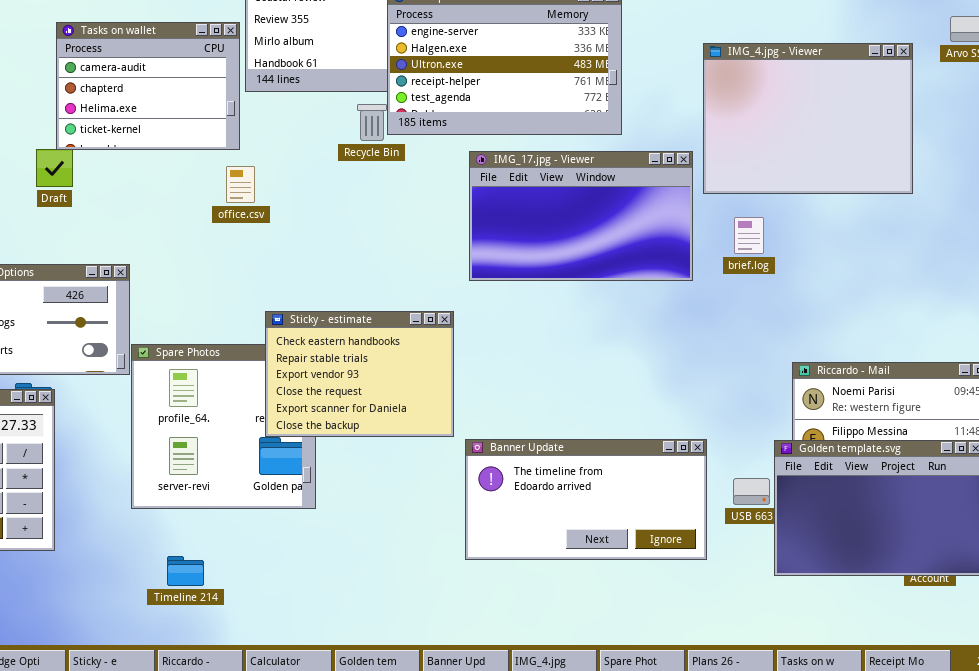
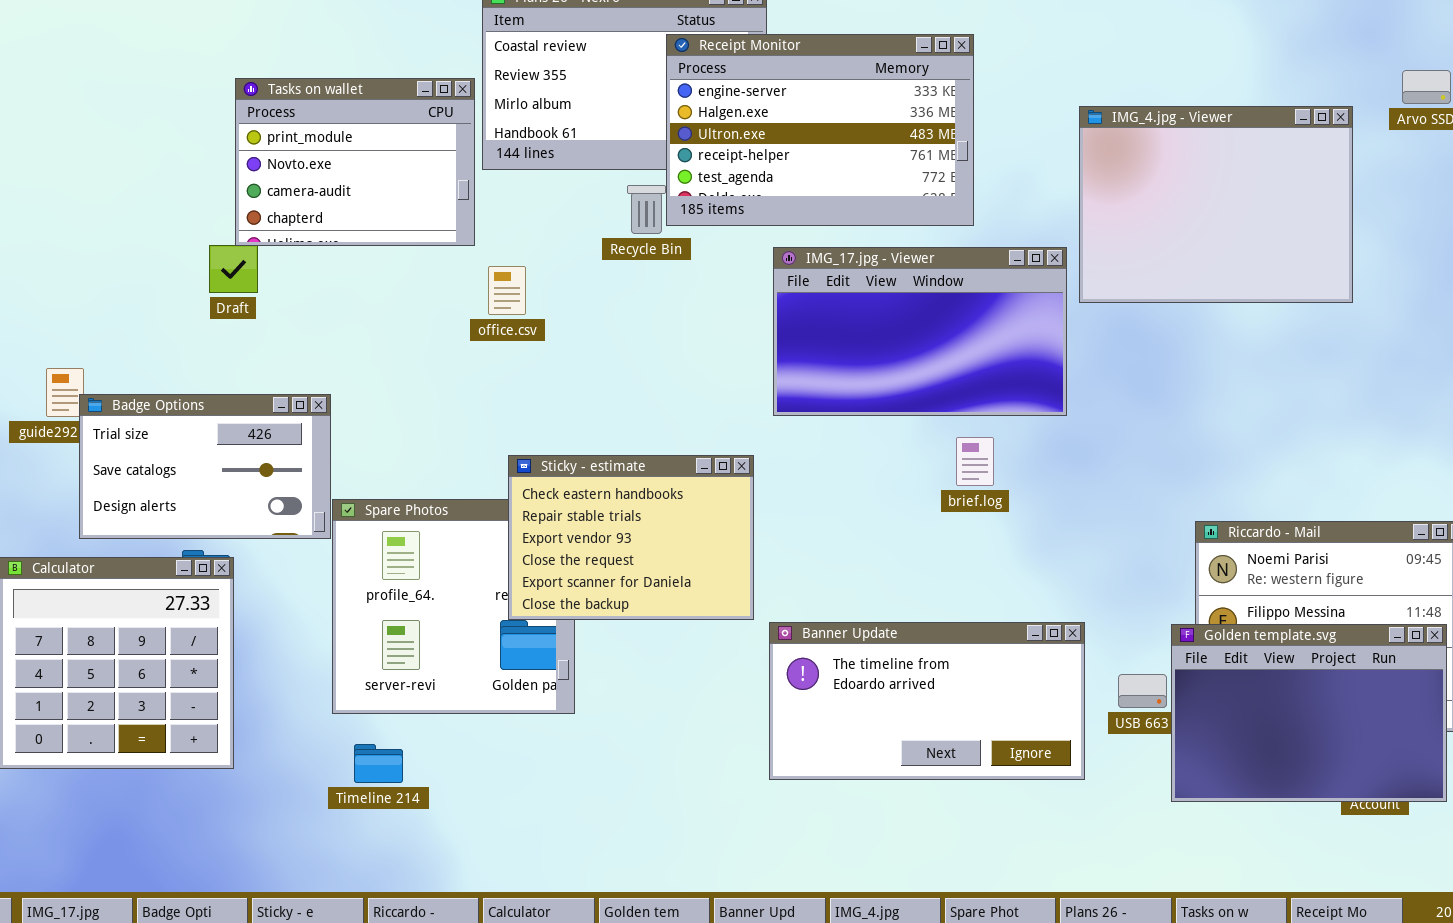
Tasks on wallet: [56,22,240,150] -> [235,78,475,246], scrolled up 2 rows
office.csv: [226,166,255,203] -> [488,266,526,315], moved
brief.log: [734,217,764,254] -> [956,437,994,486], moved
Timeline 214: [167,556,204,586] -> [354,744,403,783], moved

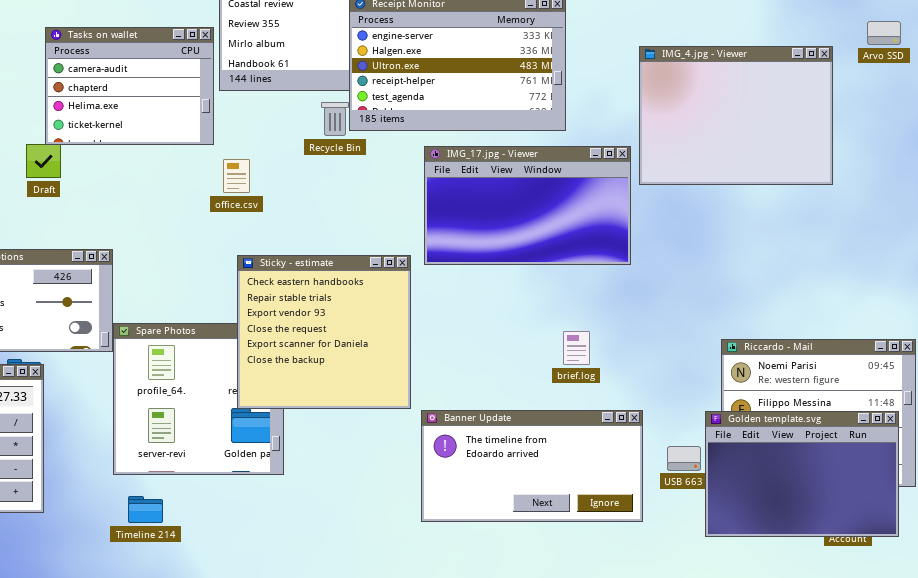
Tasks on wallet: [235,78,475,246] -> [45,27,214,145], scrolled down 2 rows
brief.log: [956,437,994,486] -> [563,331,590,365], moved
Sticky - estimate: [508,455,754,620] -> [237,255,411,409], resized

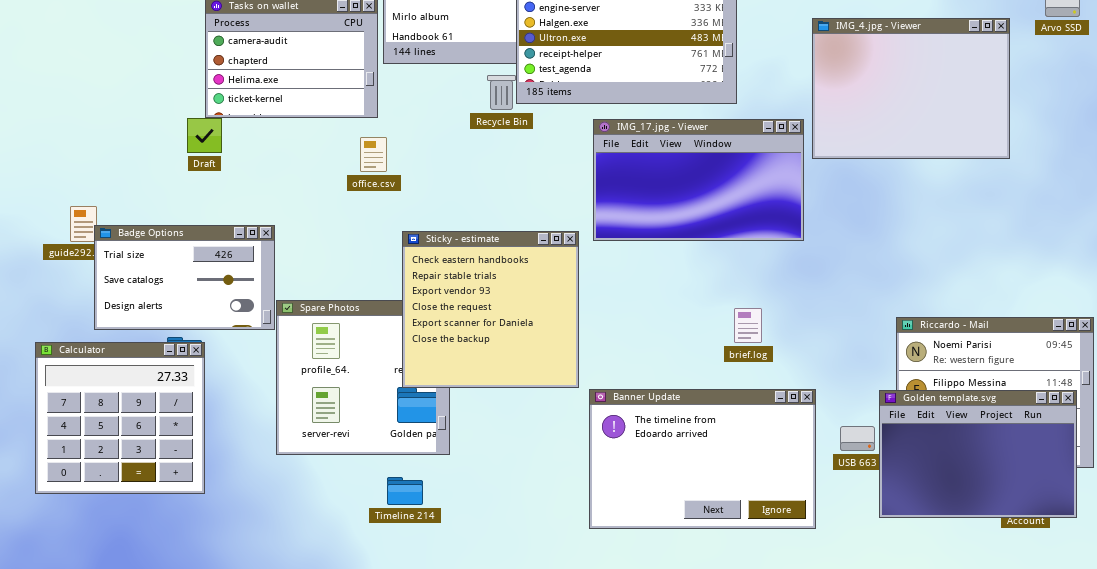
office.csv: [223,159,250,193] -> [360,137,387,172], moved
Banner Update: [421,410,643,522] -> [589,389,816,529], resized
Timeline 214: [128,496,163,523] -> [387,477,423,505], moved

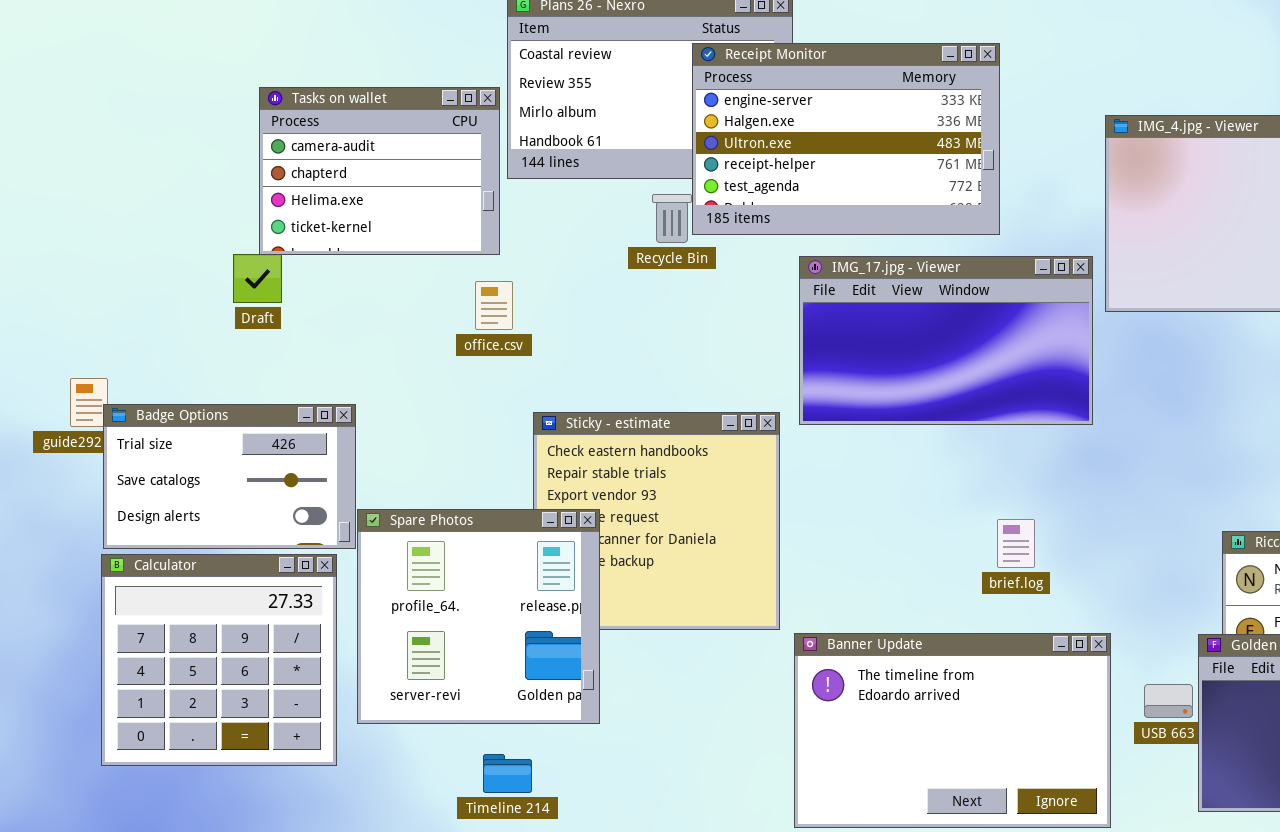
Spare Photos: [276,300,450,455] -> [357,509,600,724], raised
Calculator: [35,342,205,494] -> [101,554,337,766], moved
Timeline 214: [387,477,423,505] -> [483,754,532,793], moved

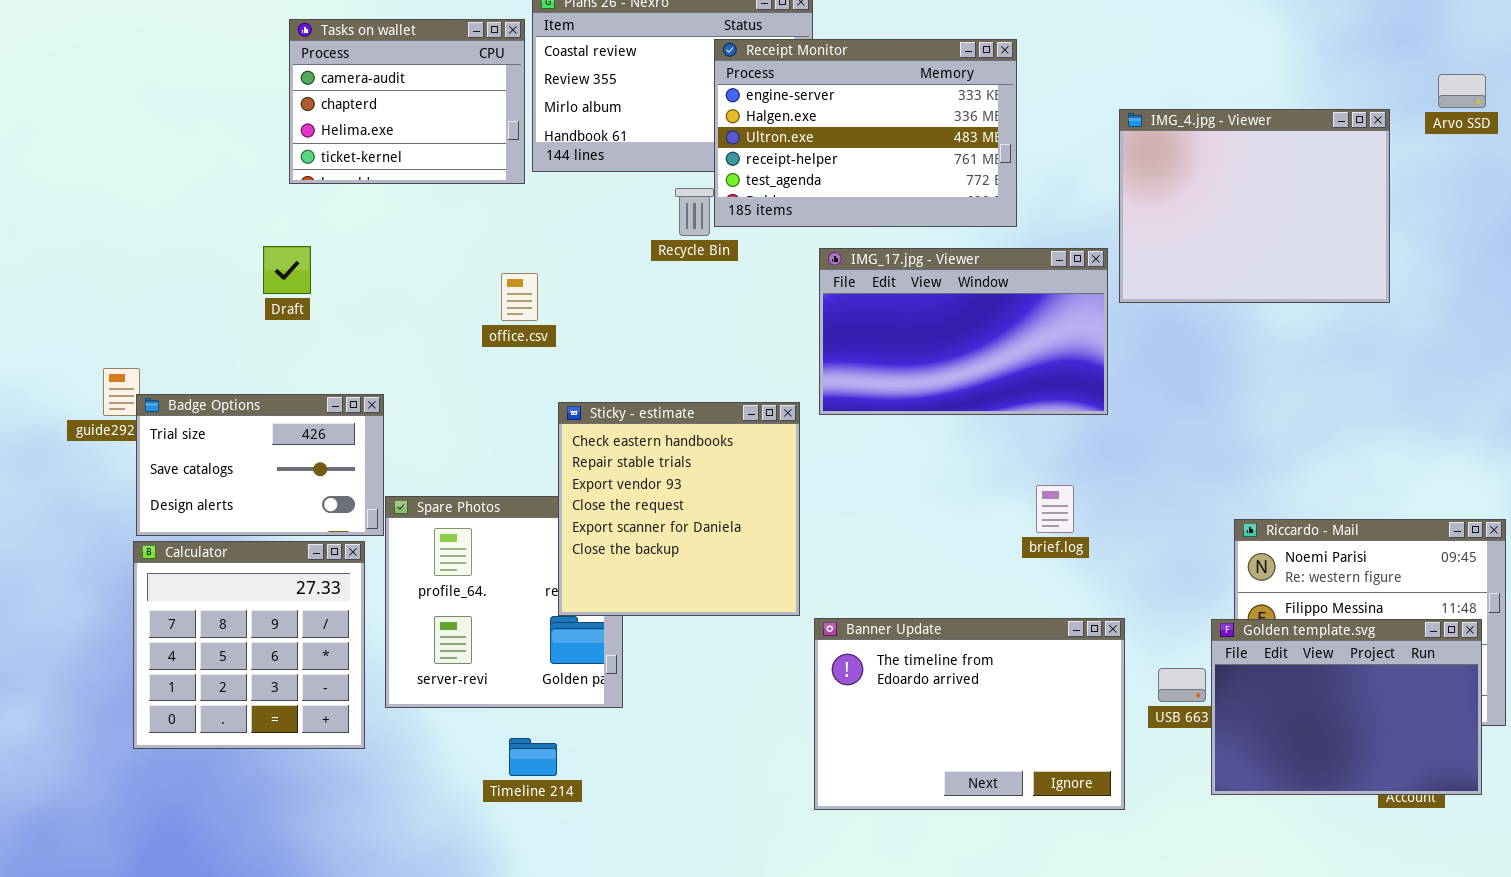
Tasks on wallet: [259,87,500,255] -> [289,19,525,184], moved
Sticky - estimate: [533,412,780,630] -> [558,402,800,616], raised
brief.log: [997,519,1035,568] -> [1036,485,1074,533], moved

